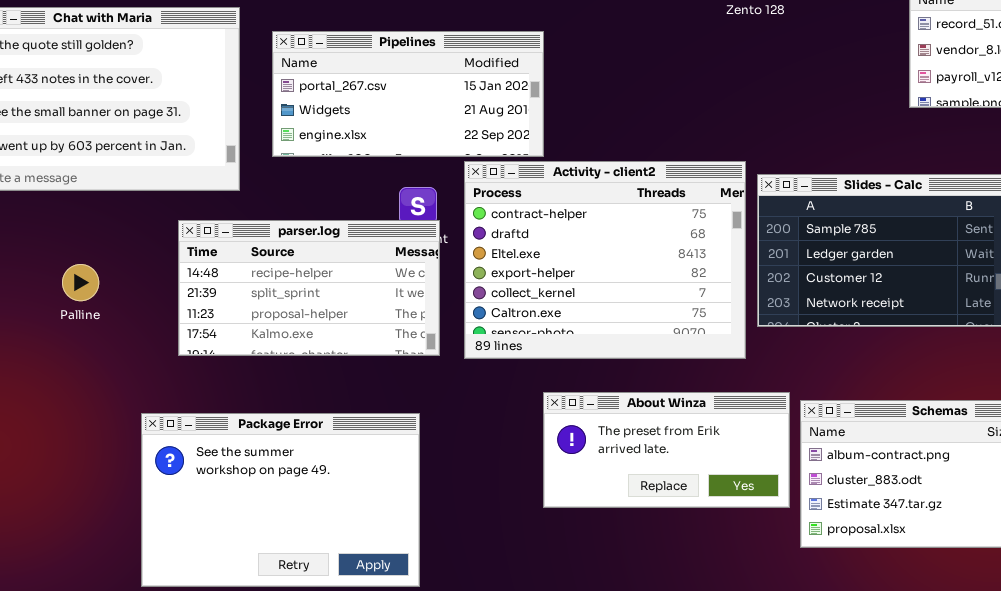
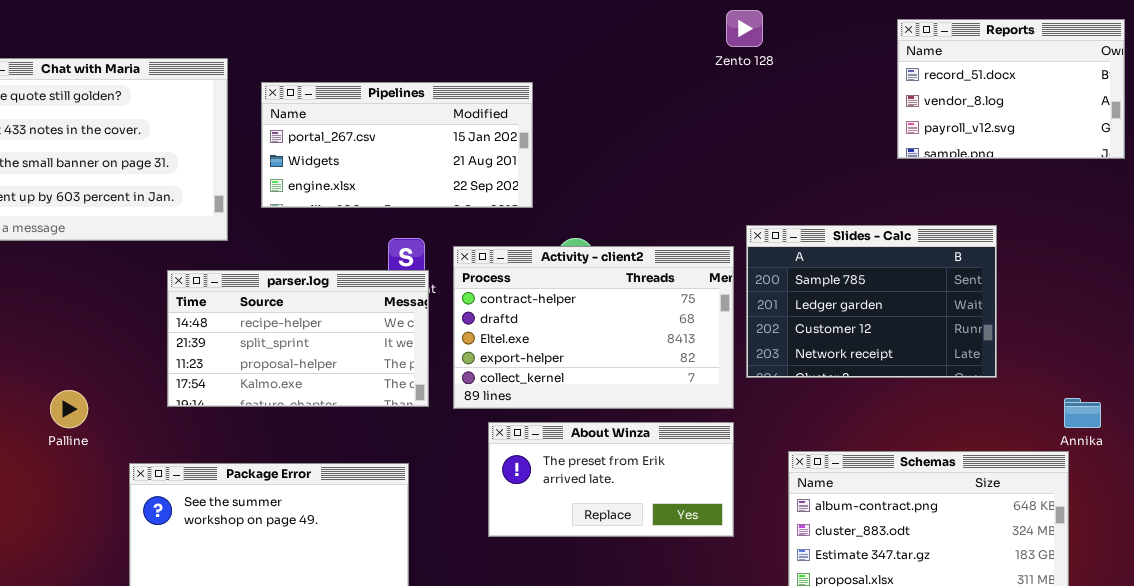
Activity - client2: [464,161,746,359] -> [453,246,734,409], resized
Palline: [62,264,99,301] -> [50,390,88,428], moved
About Winza: [543,392,790,508] -> [488,422,734,537], moved

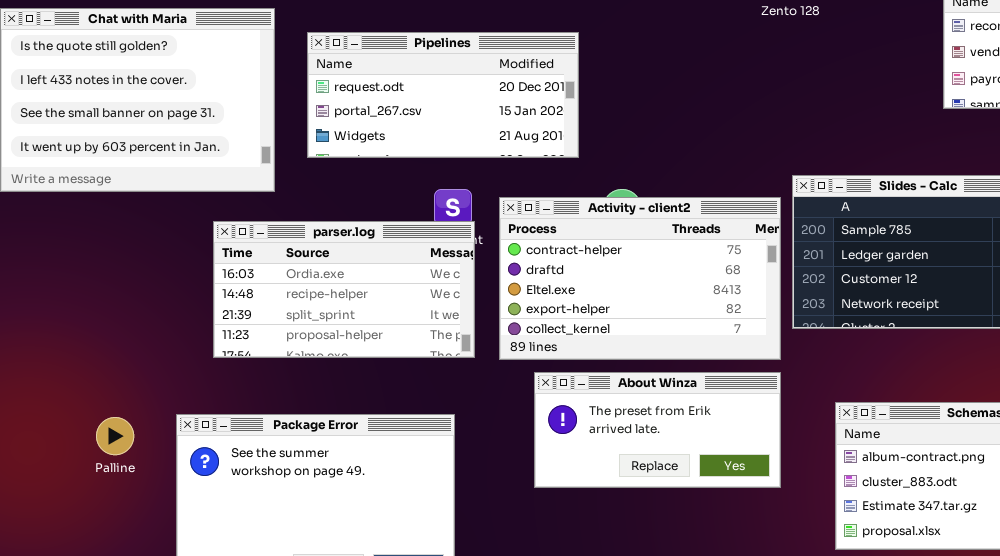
Pipelines: [261,82,533,208] -> [307,32,579,158], scrolled up 1 row
parser.log: [167,270,429,407] -> [213,221,475,358], scrolled up 1 row
Palline: [50,390,88,428] -> [96,417,134,455], moved

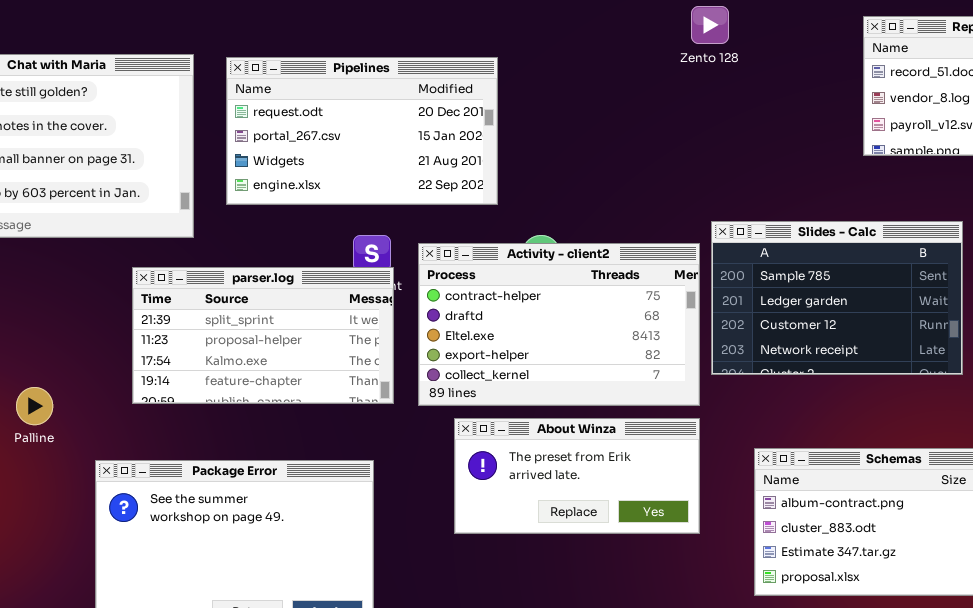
Pipelines: [307,32,579,158] -> [226,57,498,205], resized
parser.log: [213,221,475,358] -> [132,267,394,404], scrolled down 2 rows
Palline: [96,417,134,455] -> [16,387,53,425], moved

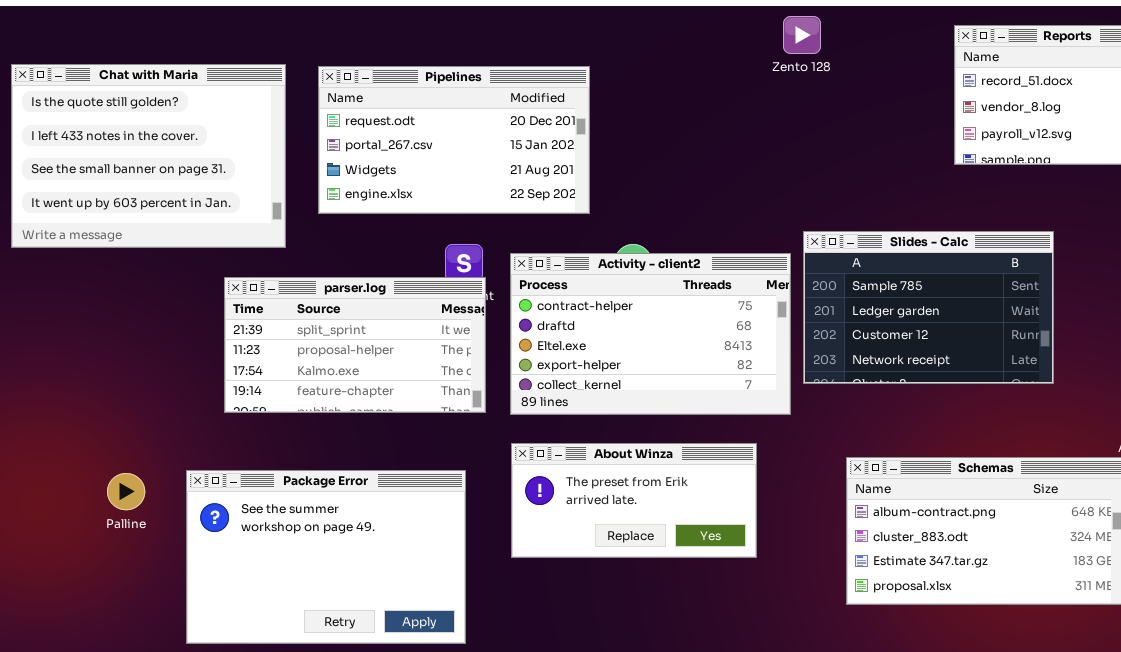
Palline: [16,387,53,425] -> [107,473,145,510], moved
About Winza: [454,418,700,534] -> [511,443,757,558], moved

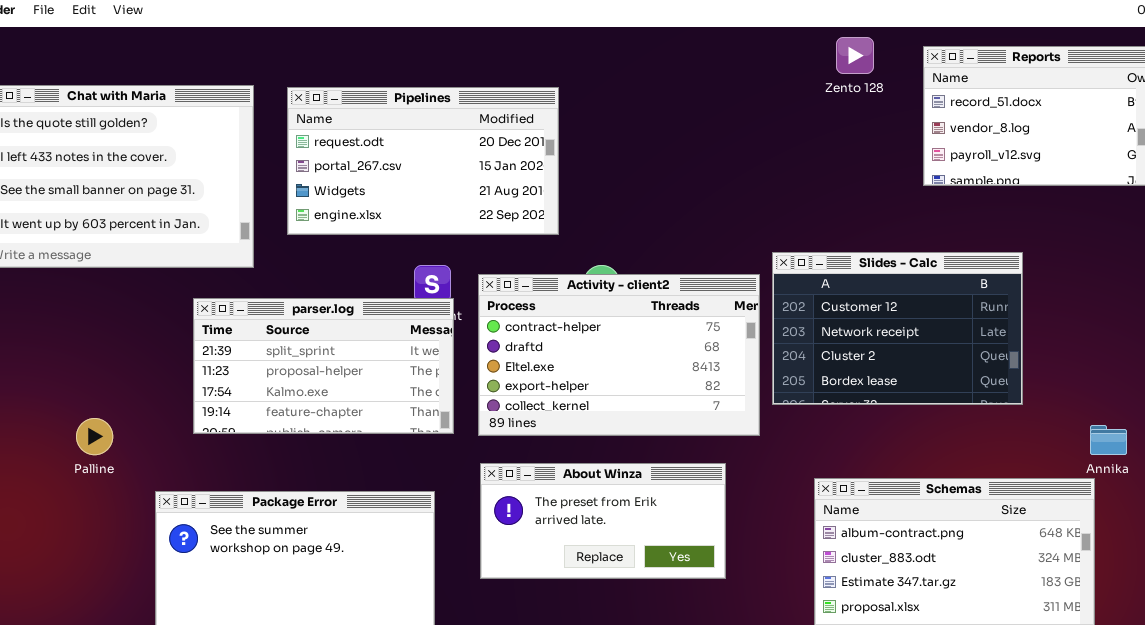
Zento 128: [783,16,821,54] -> [836,37,874,74], moved
Slides - Calc: [803,231,1054,384] -> [772,252,1023,405], scrolled down 2 rows
Palline: [107,473,145,510] -> [76,418,113,455], moved

